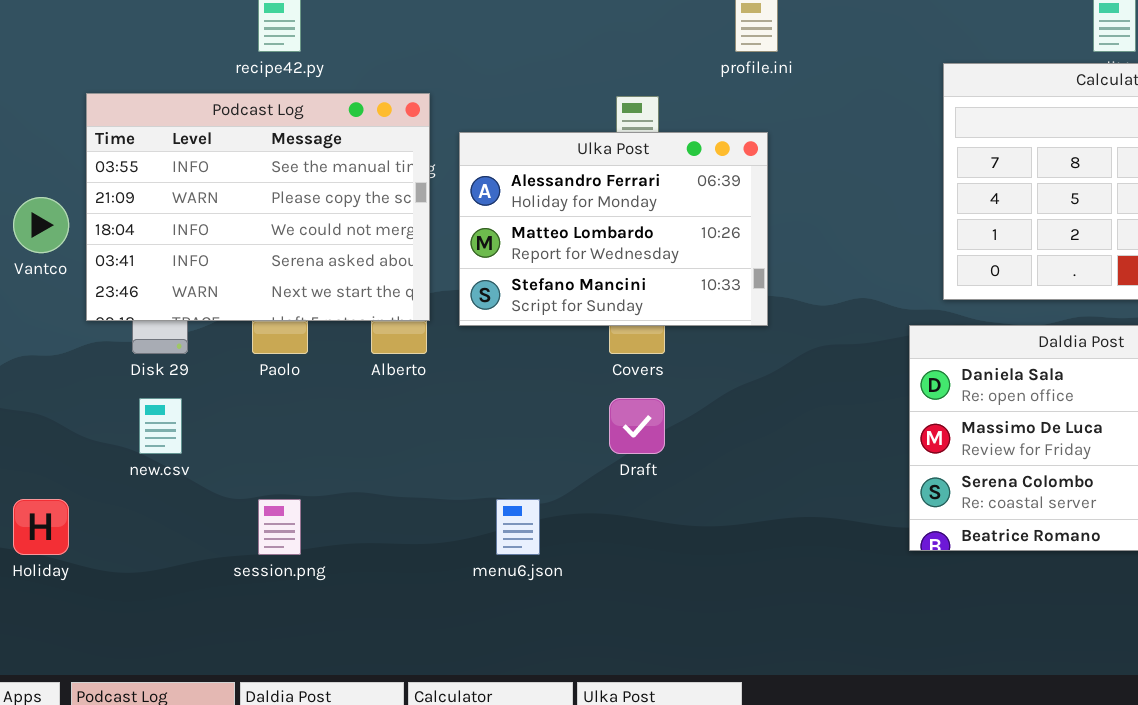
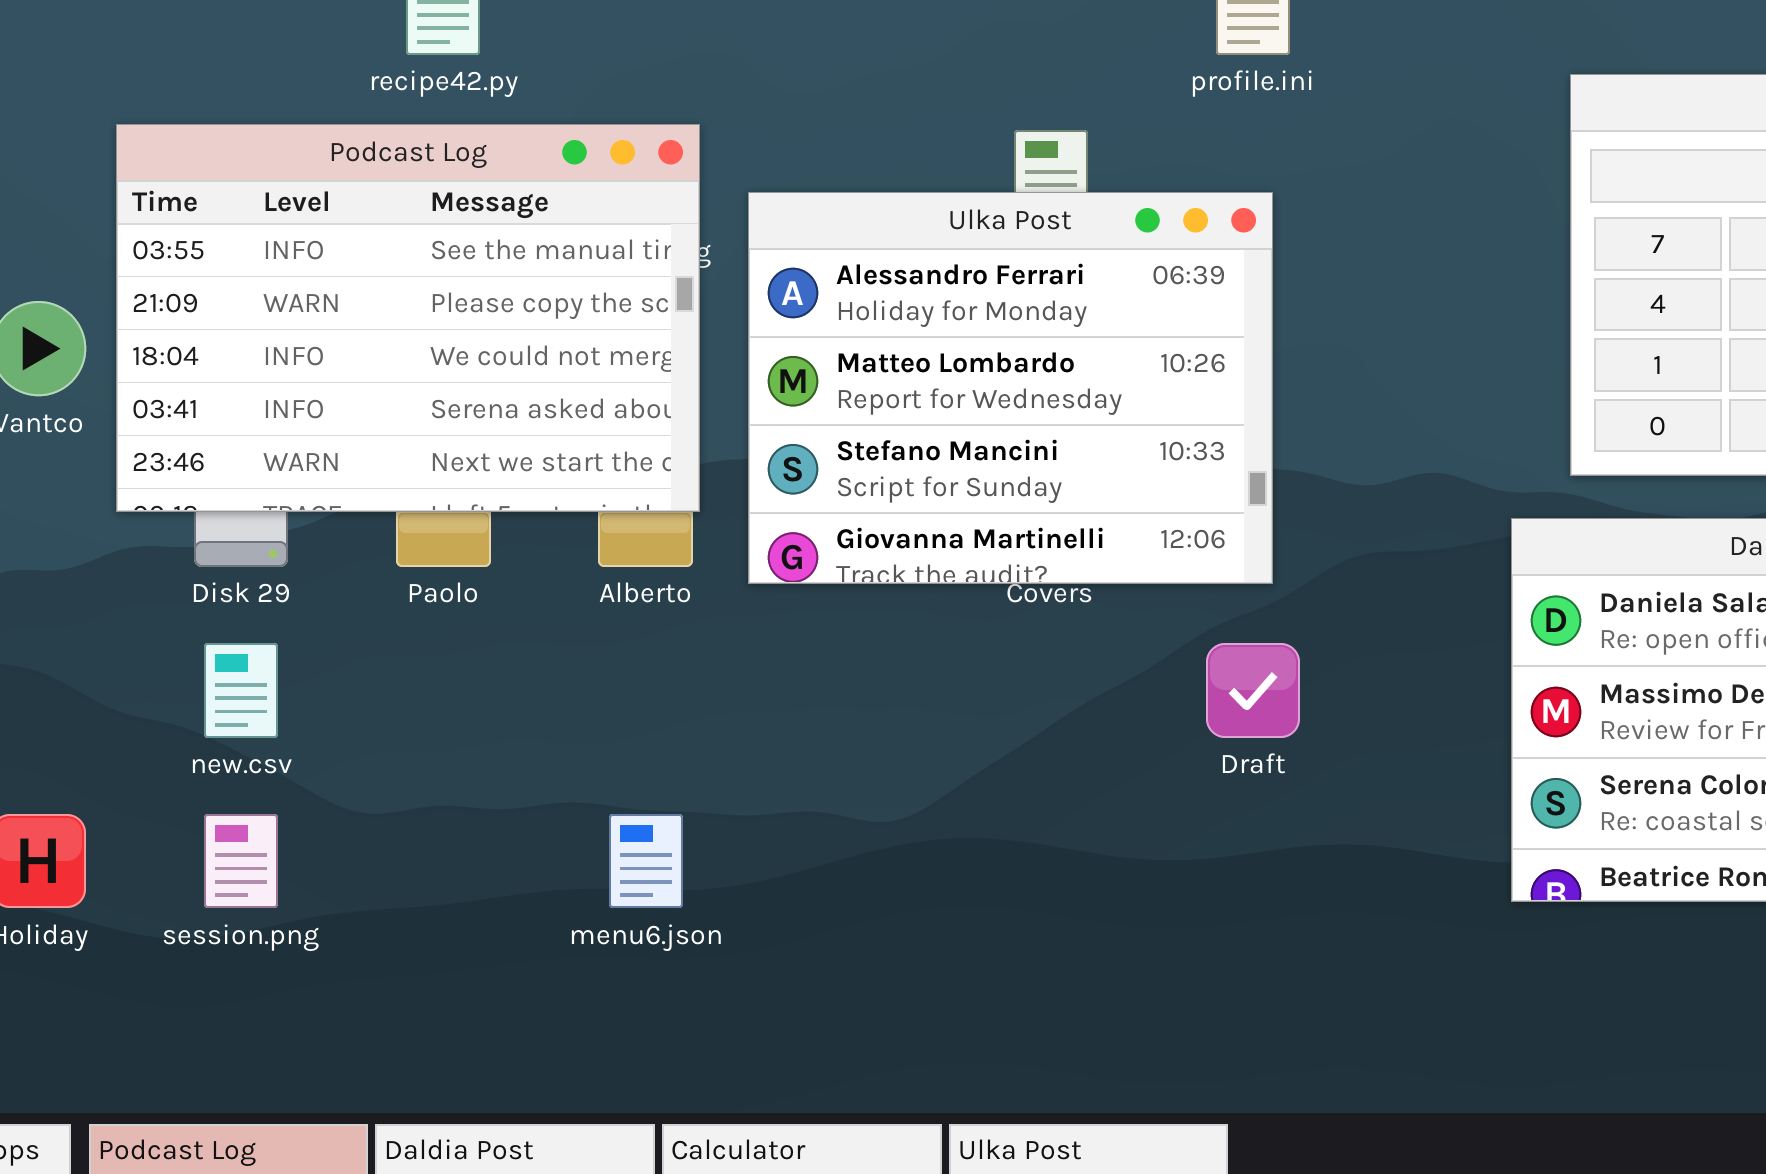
Ulka Post: [459,132,768,326] -> [748,192,1273,584], resized
Draft: [609,398,665,454] -> [1206,643,1300,738], moved
session.png: [258,499,301,555] -> [204,814,278,908], moved
menu6.json: [496,499,540,555] -> [609,814,683,908], moved

